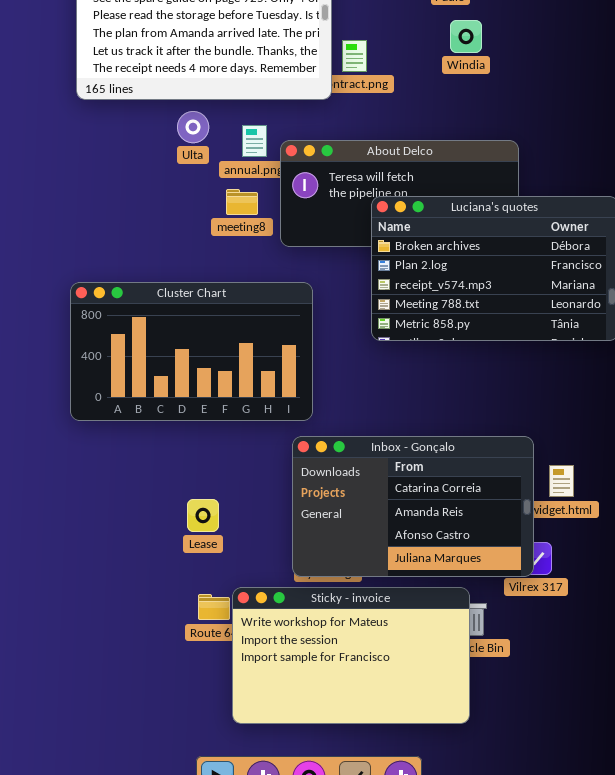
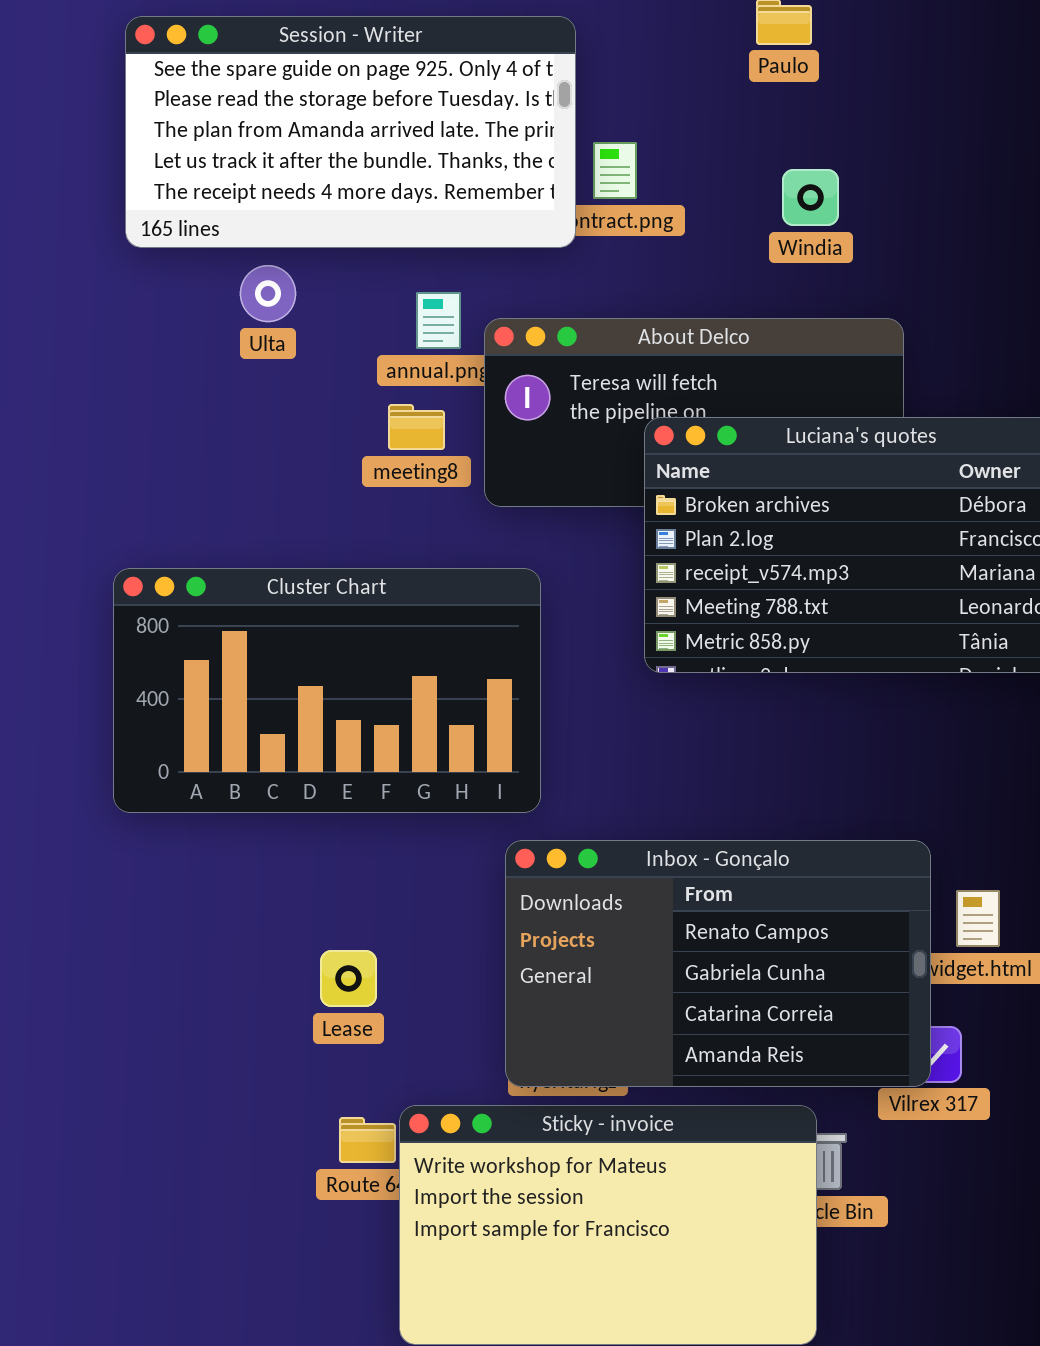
Windia: [450,20,482,53] -> [782,169,839,226], moved
Ulta: [177,111,209,143] -> [240,265,296,322], moved
Inbox - Gonçalo: [292,436,534,577] -> [505,840,931,1087], scrolled up 2 rows

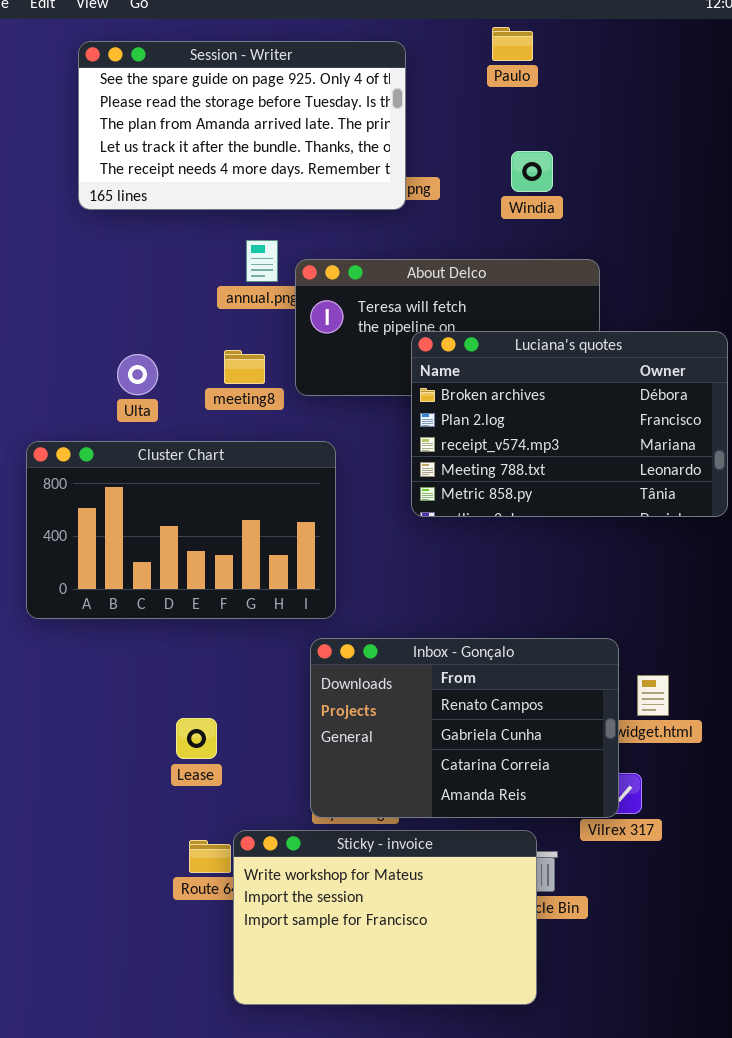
Session - Writer: [125,16,576,248] -> [78,41,406,210], moved
Ulta: [240,265,296,322] -> [117,354,158,395], moved
meeting8: [388,404,445,450] -> [224,350,265,384], moved

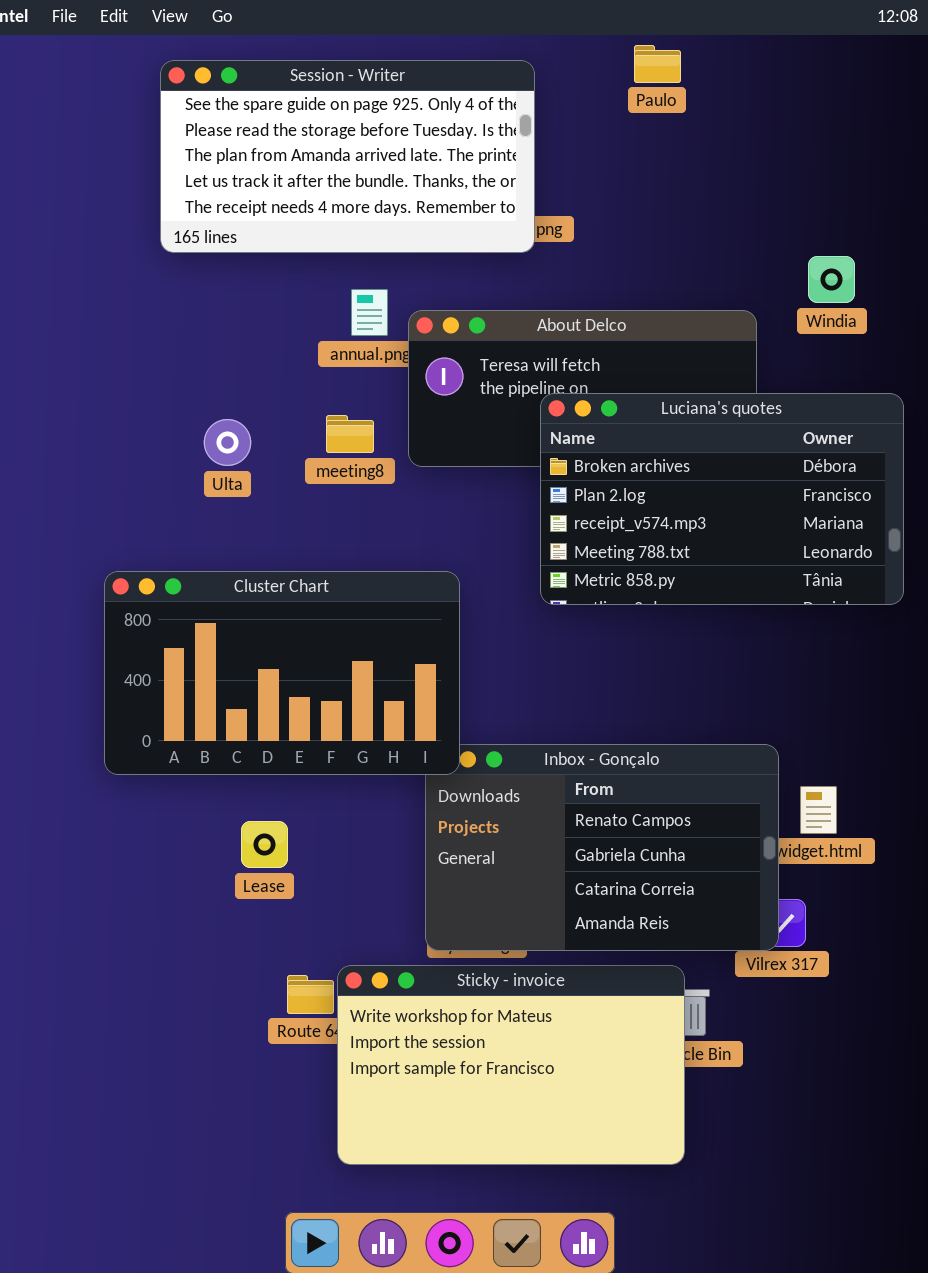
Windia: [511,151,553,192] -> [808,256,855,303], moved
Cluster Chart: [26,441,336,619] -> [104,571,460,775], moved
Lease: [176,718,217,759] -> [241,821,288,868], moved

